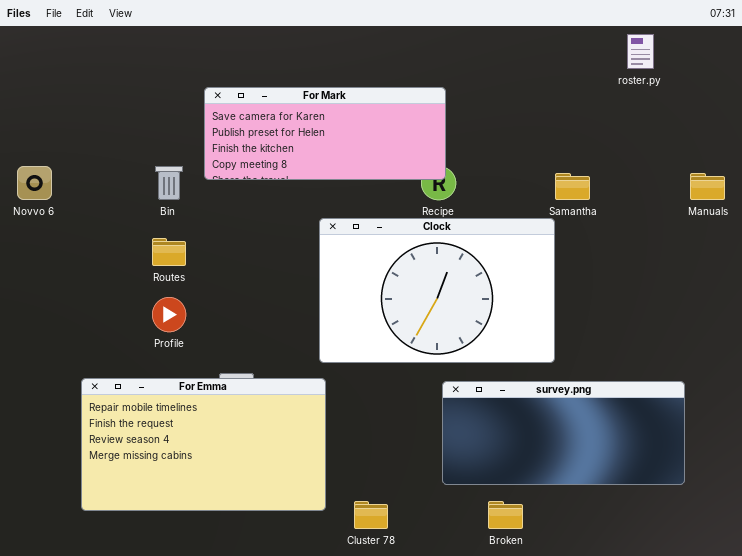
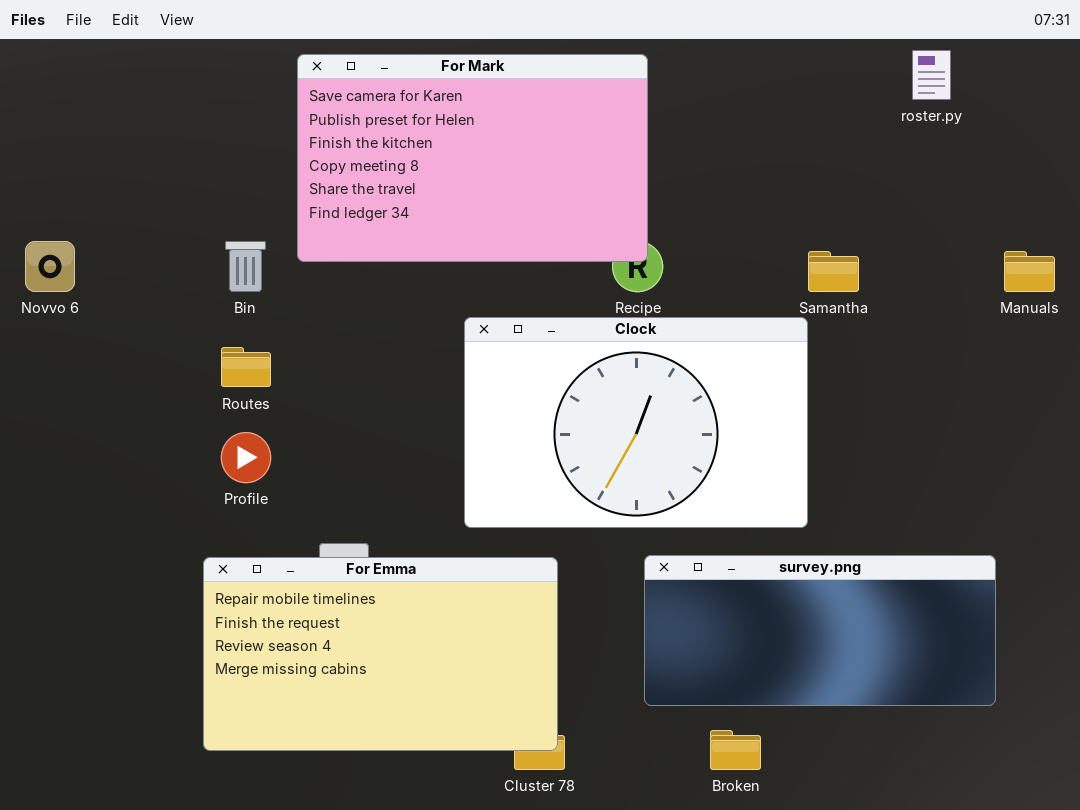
For Mark: [204,87,446,180] -> [297,54,648,262], resized
For Emma: [81,378,326,511] -> [203,557,558,751], moved

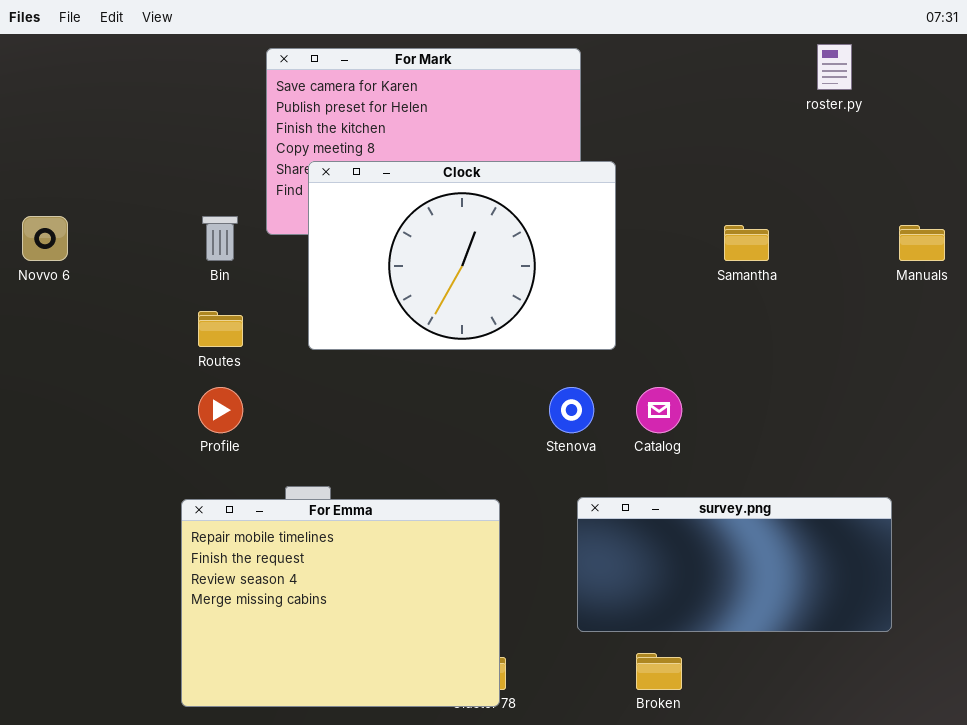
Clock: [464,317,808,528] -> [308,161,616,350], moved
For Emma: [203,557,558,751] -> [181,499,500,707], resized

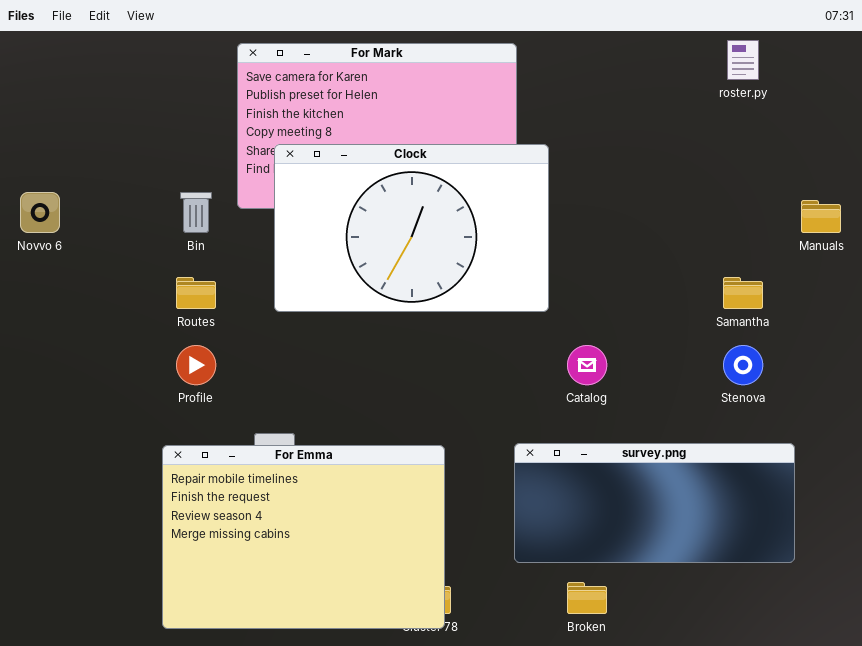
Samantha: [724,225,769,261] -> [723,277,763,309], moved
Stenova: [549,387,594,433] -> [723,345,763,385], moved

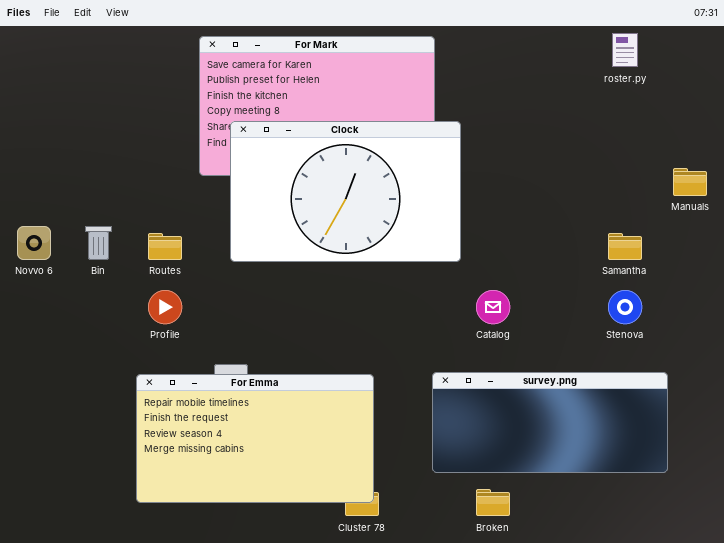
Novvo 6: [20,192,60,233] -> [17,226,51,260], moved
Bin: [180,192,212,233] -> [85,226,112,260], moved
For Emma: [162,445,445,629] -> [136,374,374,503], resized

